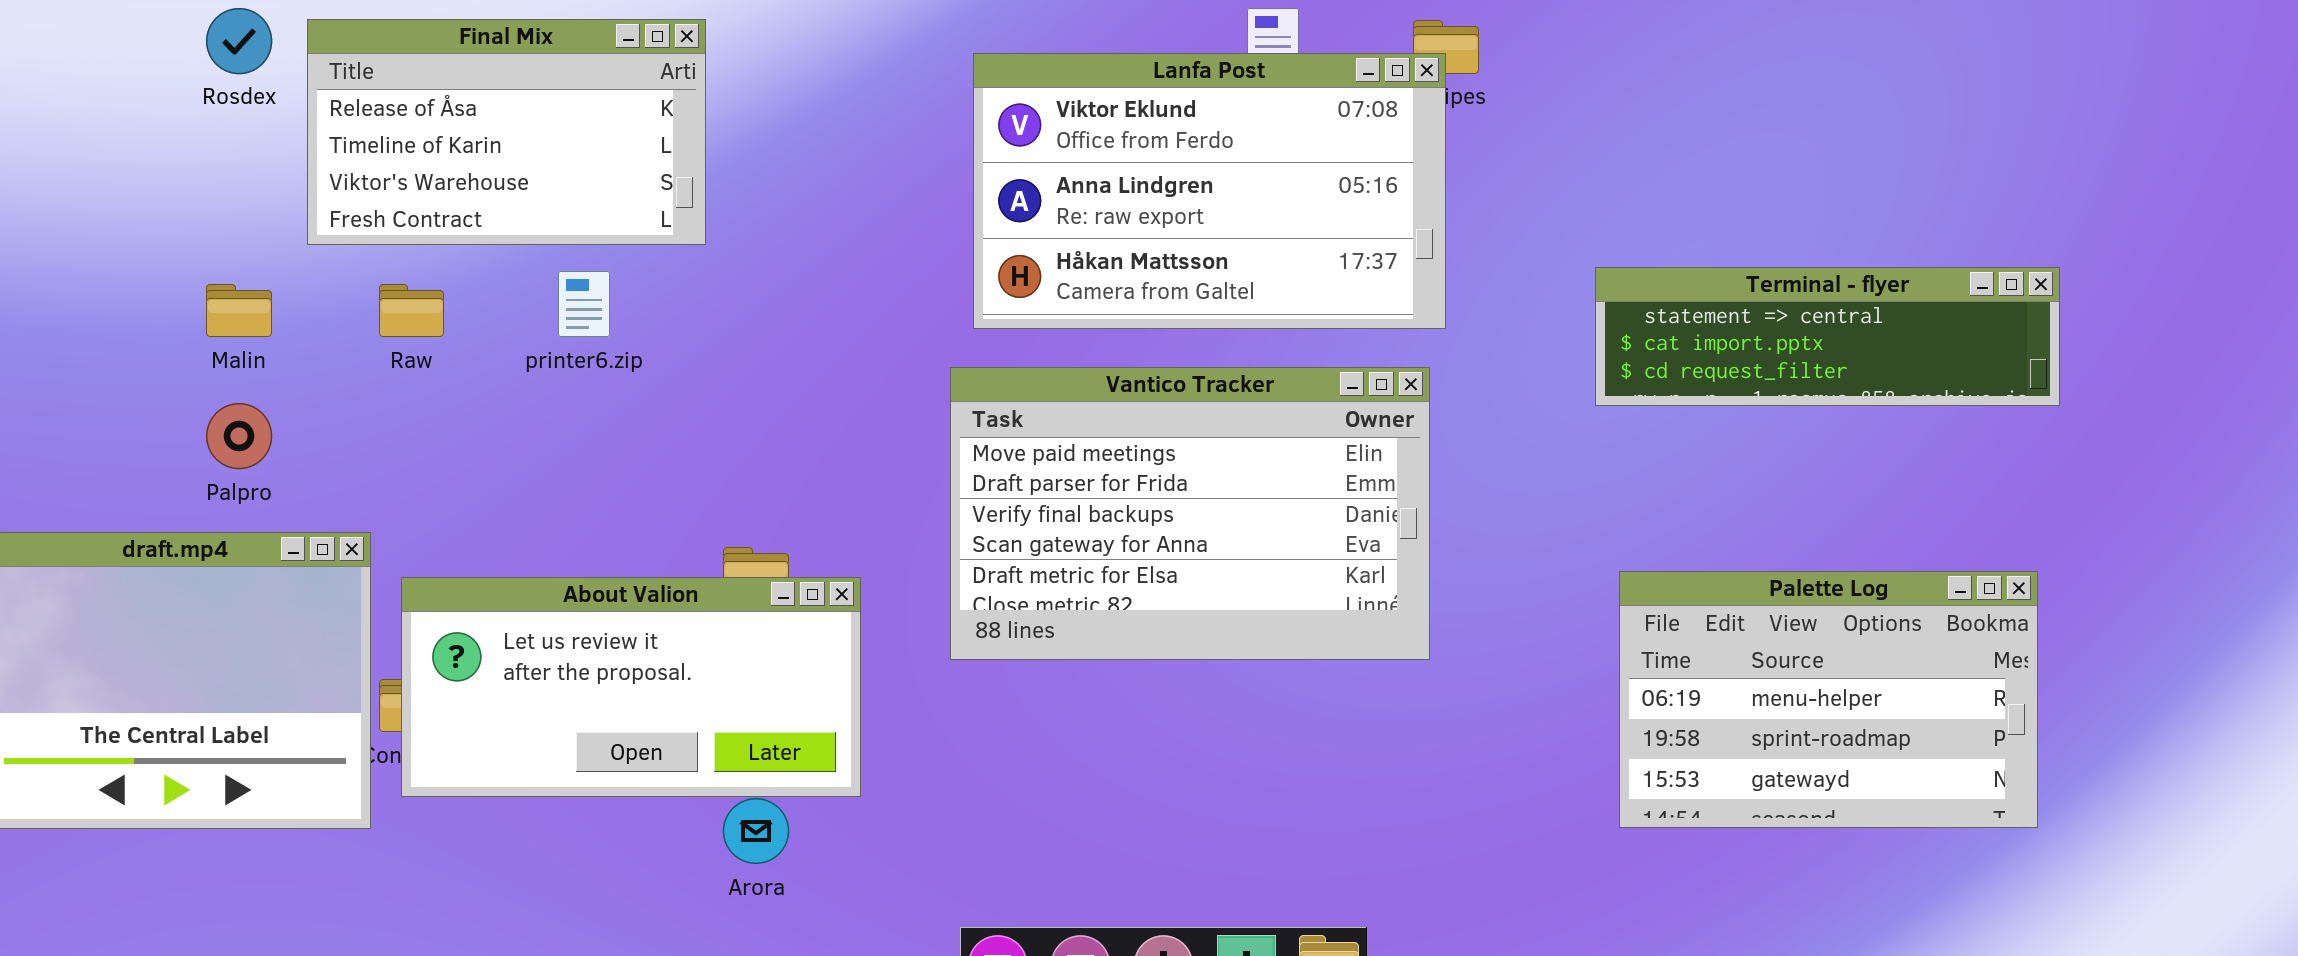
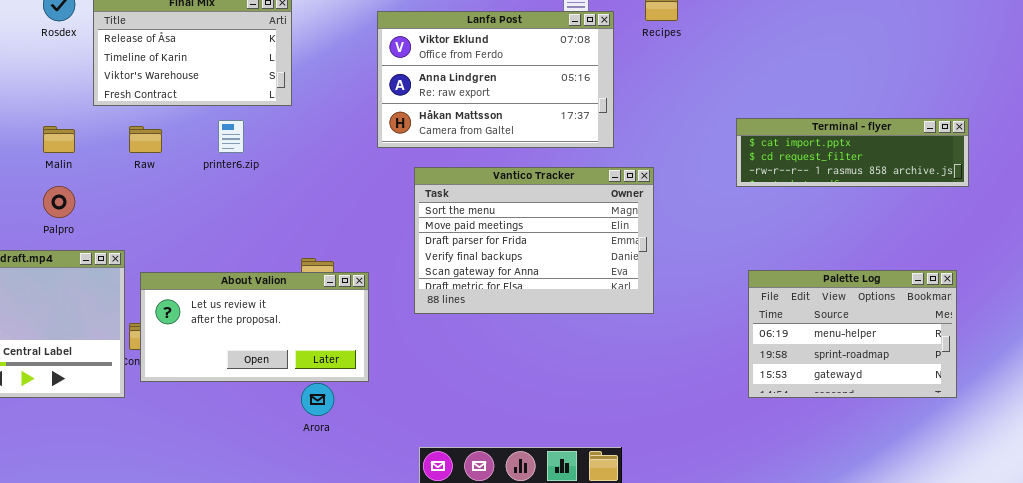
Lanfa Post: [973,53,1446,329] -> [377,11,614,148], moved
Terminal - flyer: [1595,267,2060,406] -> [736,118,969,187], scrolled down 1 row
Vantico Tracker: [950,367,1430,660] -> [414,167,654,314], scrolled up 1 row

